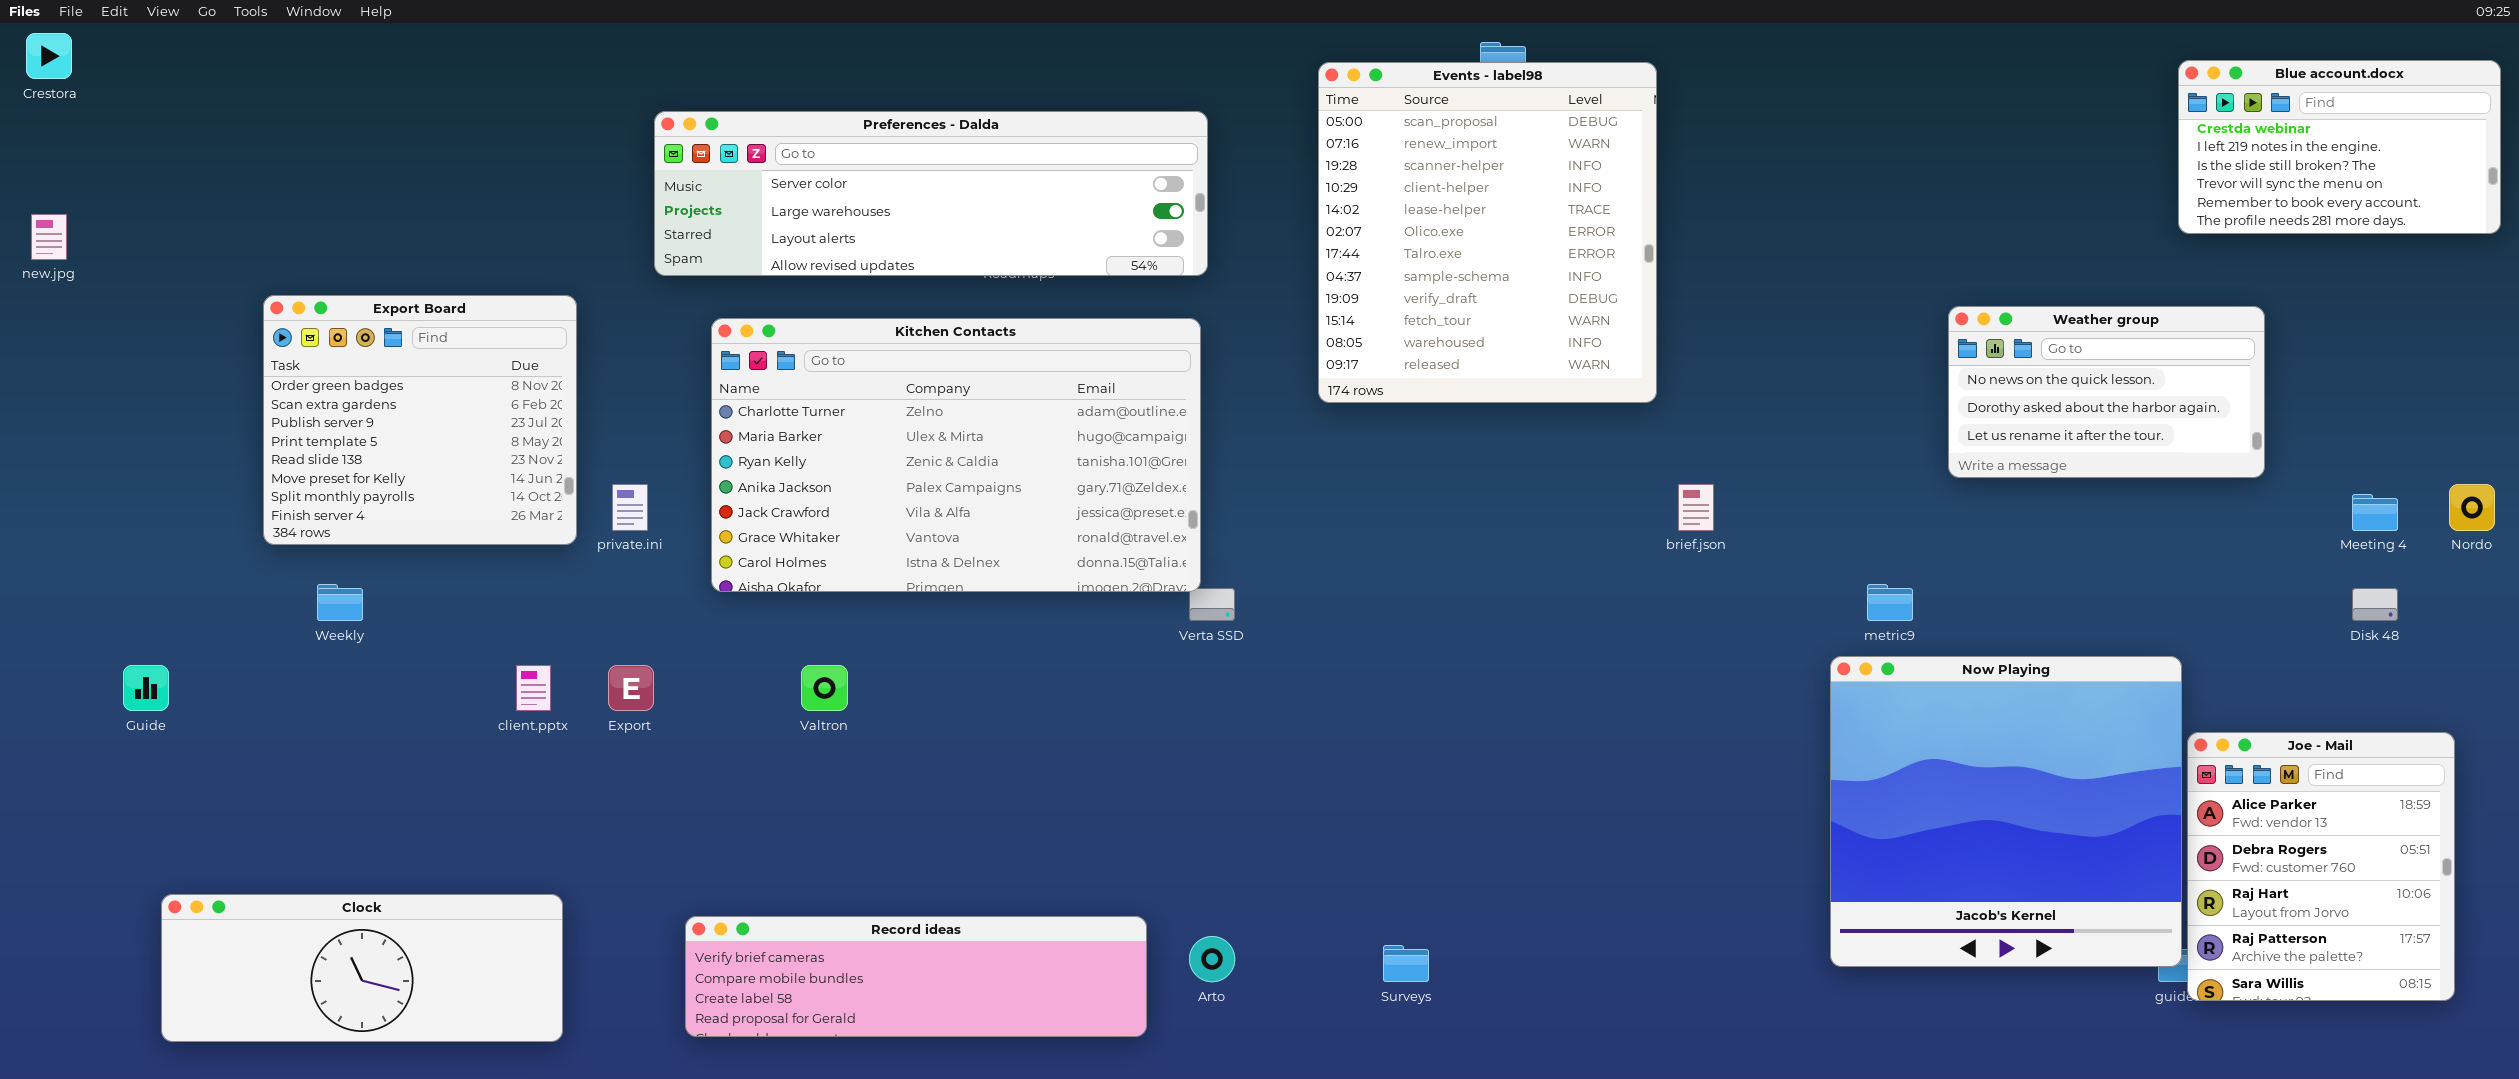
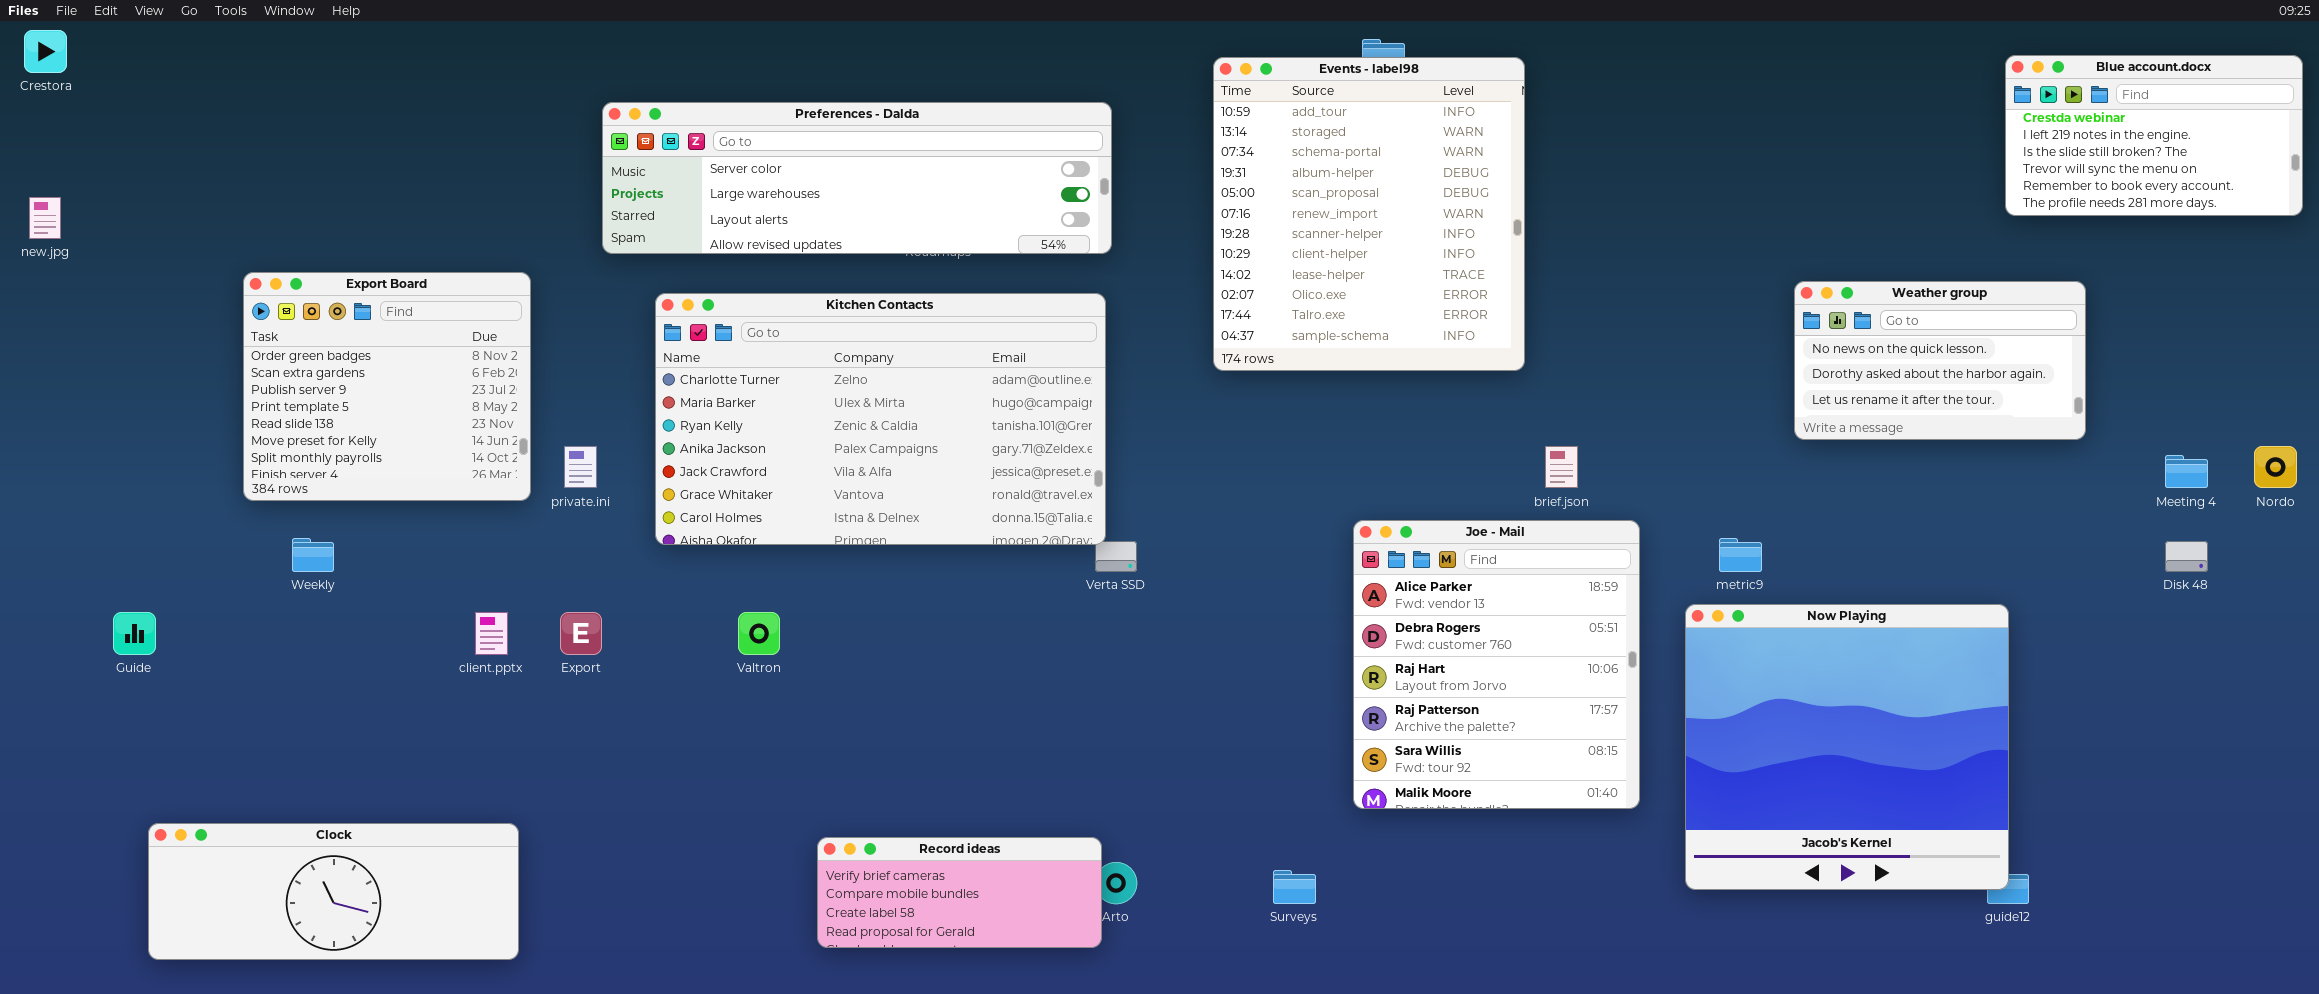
Events - label98: [1318,62,1657,403] -> [1213,57,1525,371], scrolled up 4 rows
Joe - Mail: [2187,732,2455,1001] -> [1353,520,1640,809], moved, resized
Record ideas: [685,916,1147,1037] -> [817,837,1102,948], moved, resized

